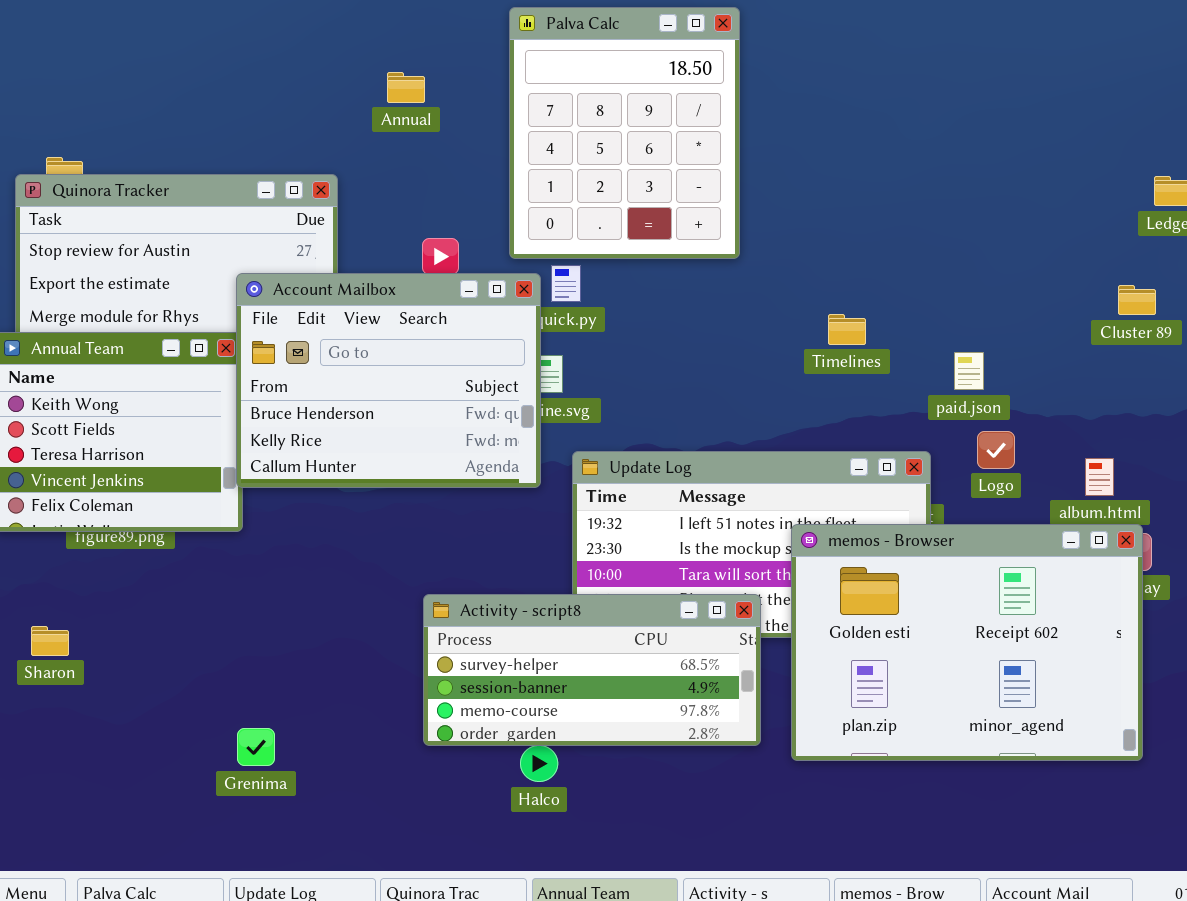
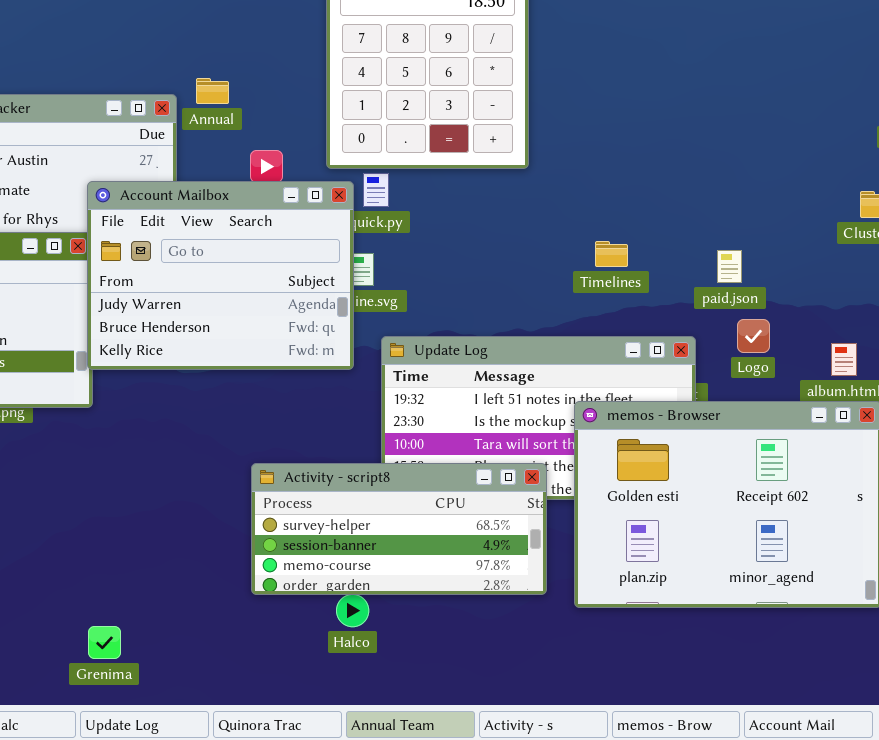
Annual: [387,72,425,103] -> [196,78,229,104], moved
Account Mailbox: [236,273,541,488] -> [87,181,354,370], scrolled up 1 row
Timelines: [828,314,866,345] -> [595,241,628,267], moved
Grenima: [237,728,275,766] -> [88,626,121,659], moved

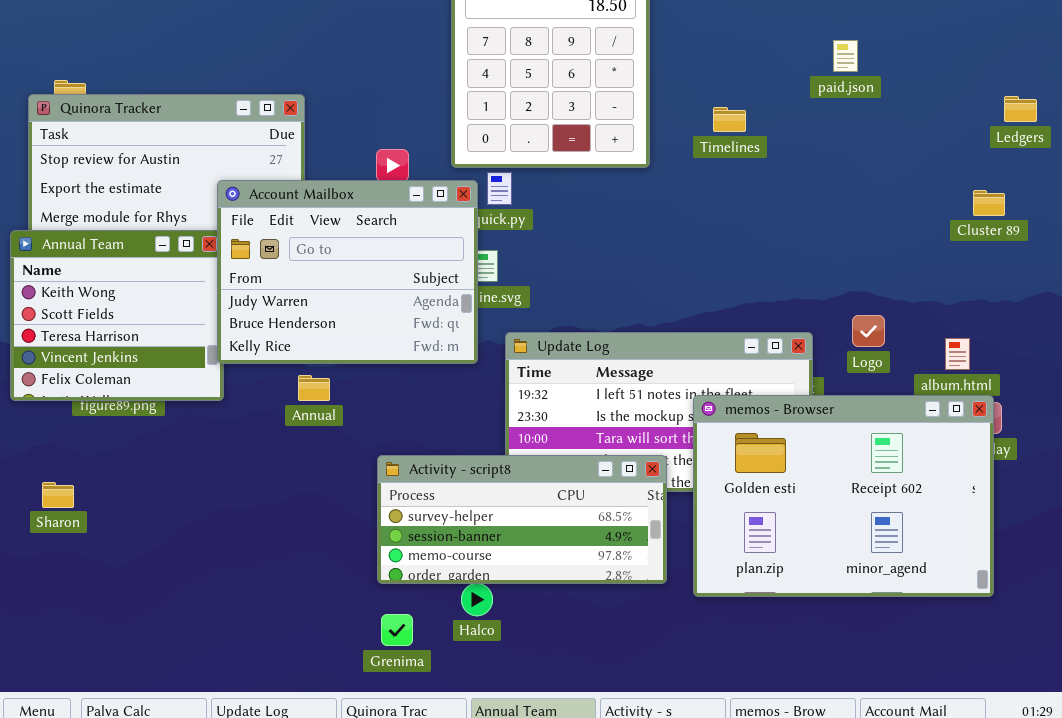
Annual: [196,78,229,104] -> [298,375,330,401], moved
Timelines: [595,241,628,267] -> [713,107,746,132], moved
paid.json: [717,250,742,283] -> [833,40,858,72], moved
Grenima: [88,626,121,659] -> [381,614,413,646], moved

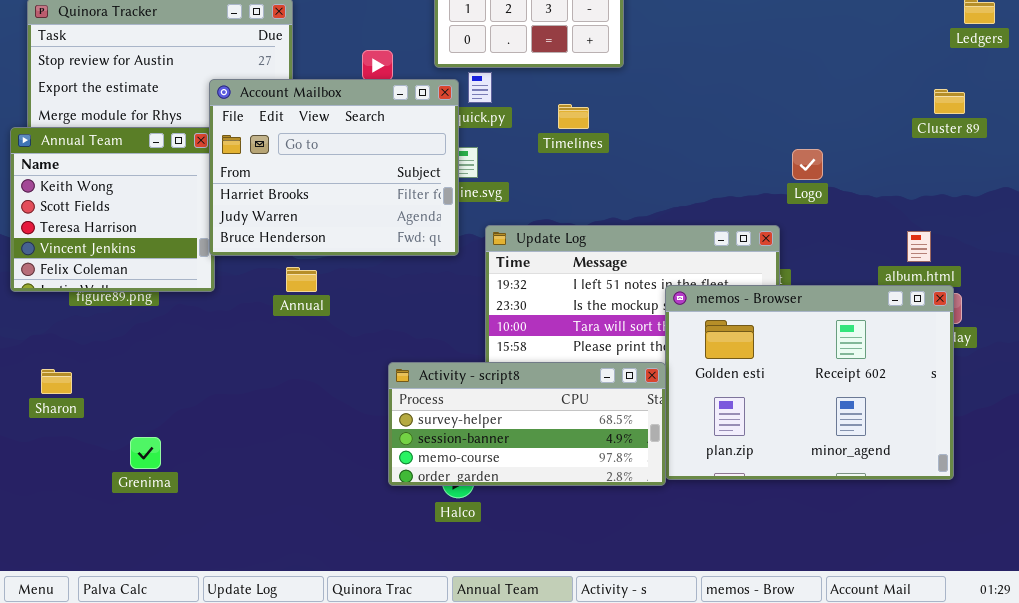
Timelines: [713,107,746,132] -> [558,104,589,129], moved
Account Mailbox: [217,180,478,364] -> [209,79,459,256], scrolled up 1 row
Logo: [852,315,885,347] -> [792,149,823,180], moved
Activity - script8: [377,455,667,584] -> [388,362,666,486], moved
Grenima: [381,614,413,646] -> [130,437,161,469], moved

